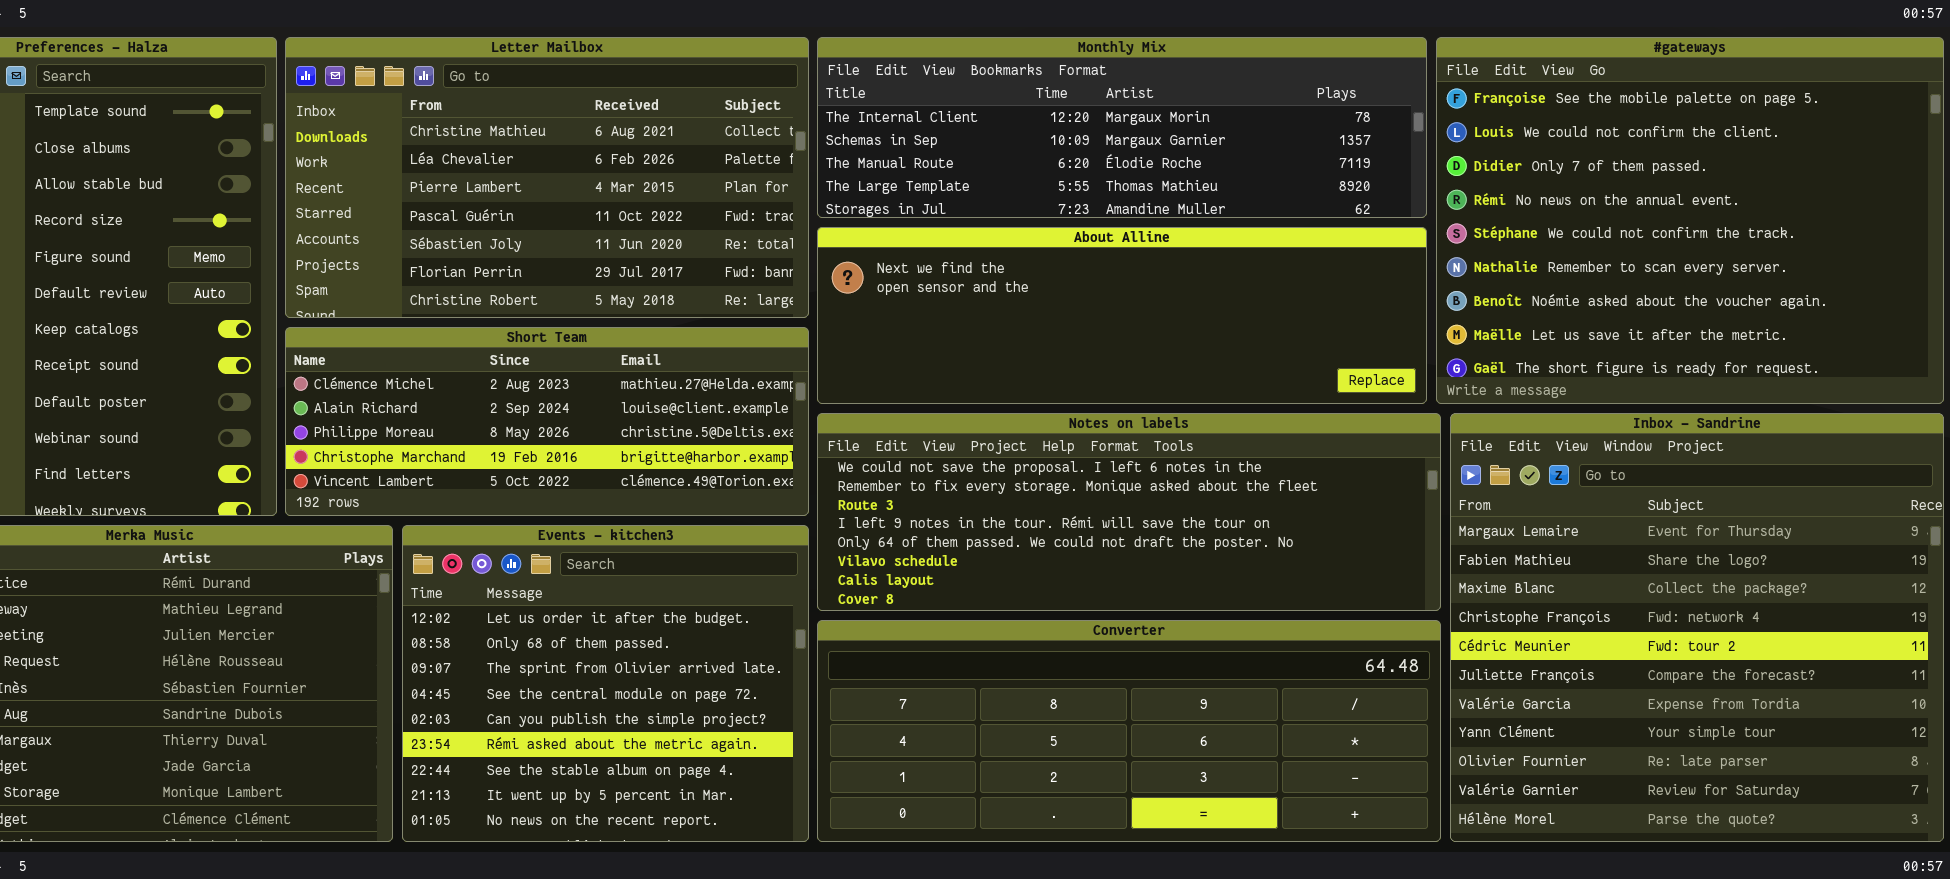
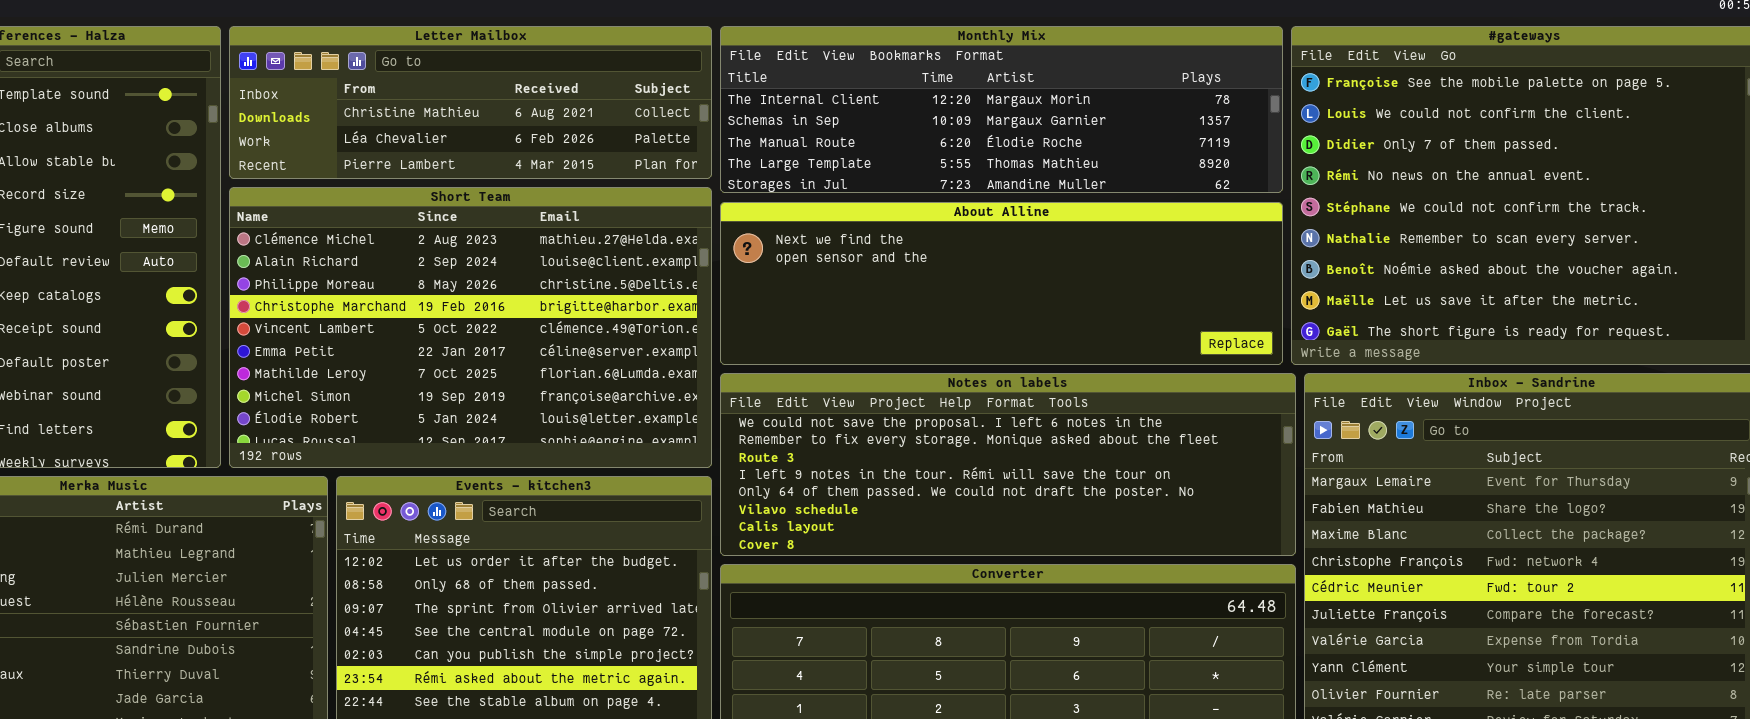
Letter Mailbox: [285,37,809,318] -> [229,26,712,179], resized
Short Team: [285,327,809,516] -> [229,187,712,468], resized

